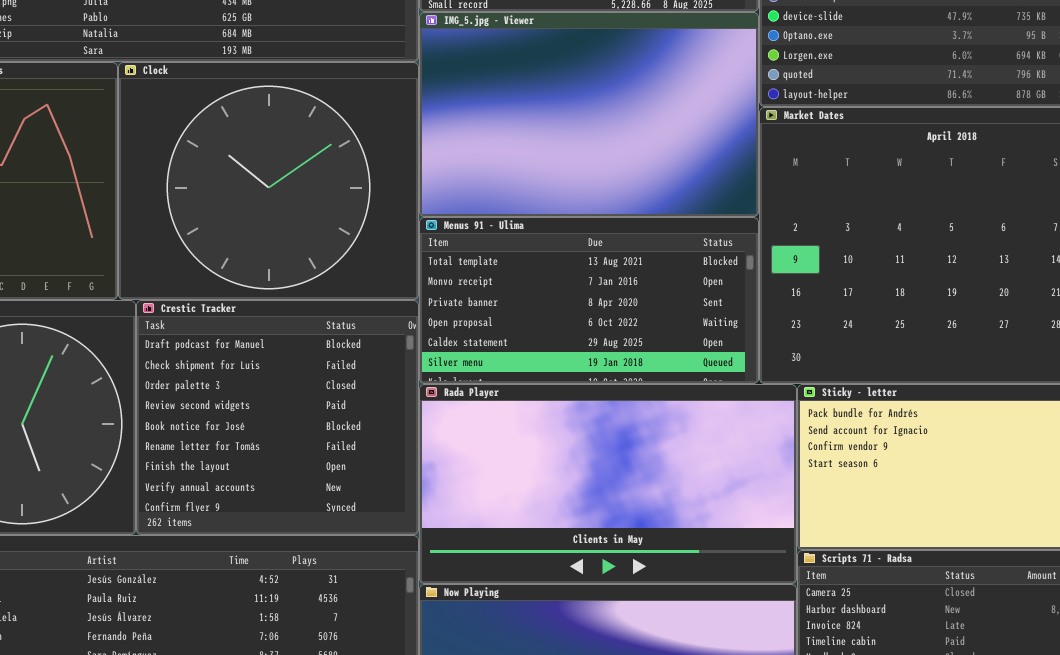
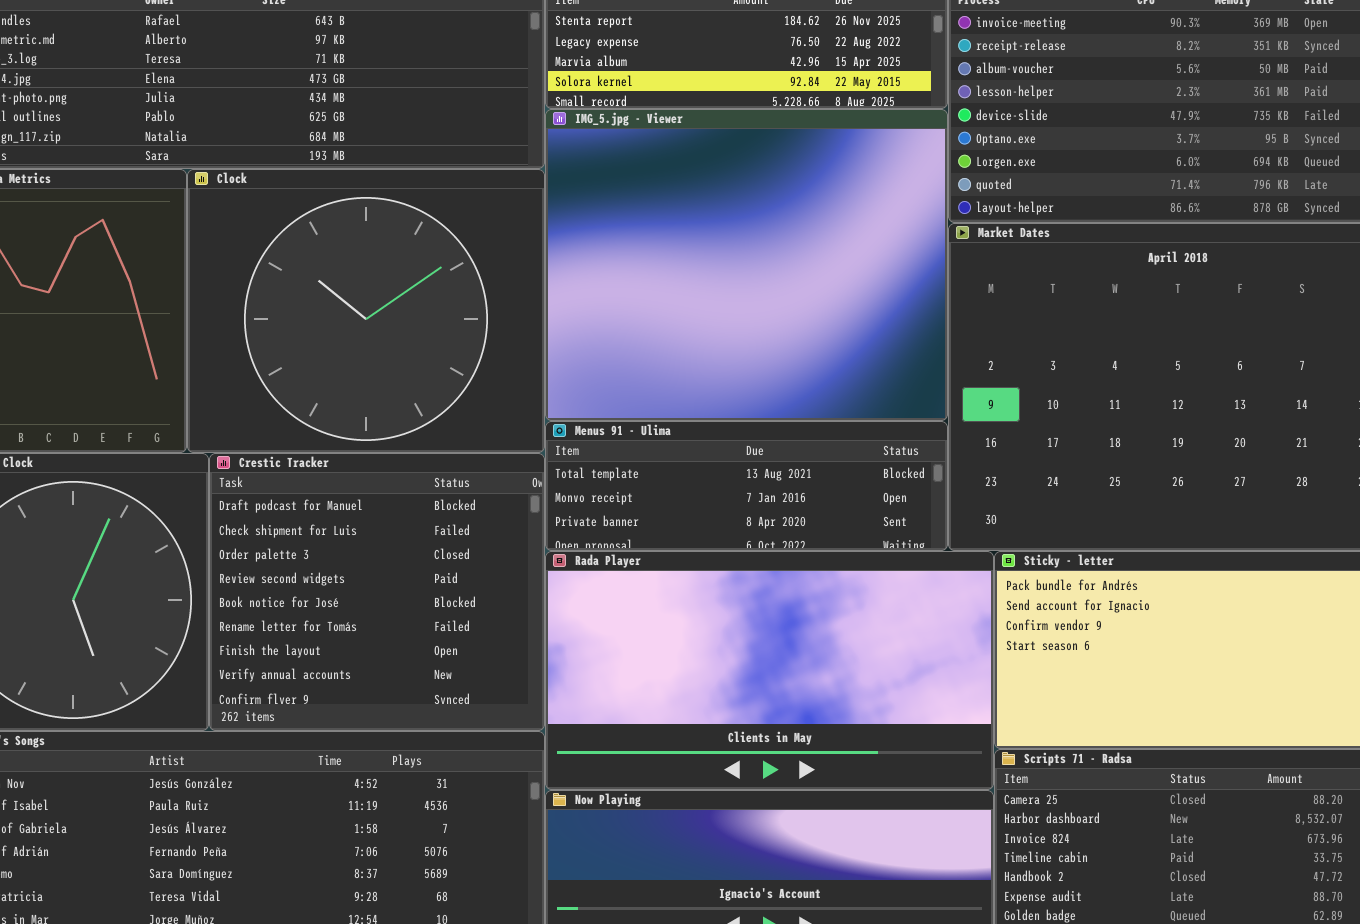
IMG_5.jpg - Viewer: [419,12,759,217] -> [545,109,948,421], resized
Menus 91 - Ulima: [419,217,759,384] -> [545,421,948,551], resized

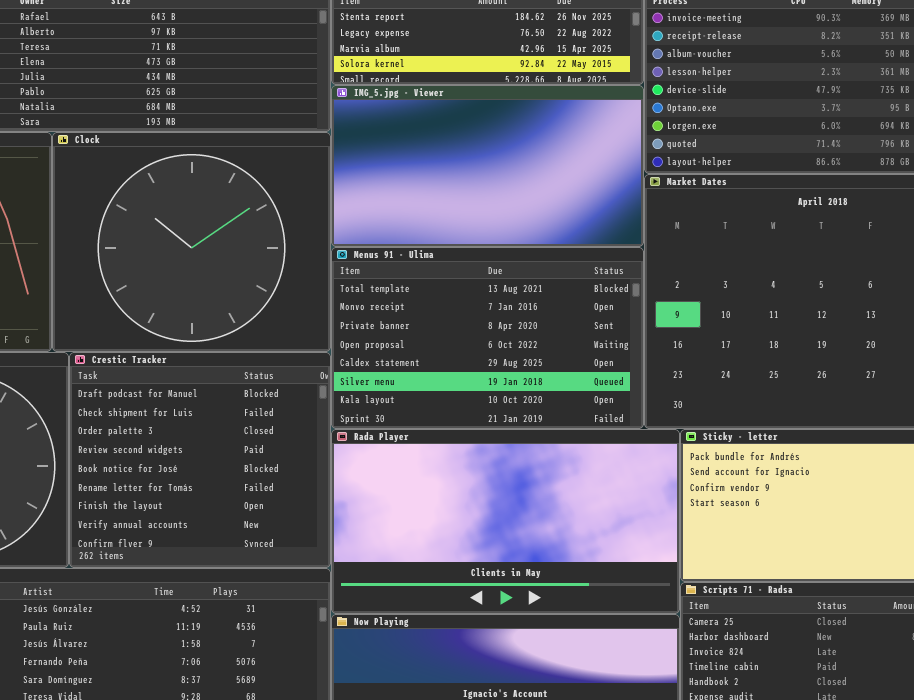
IMG_5.jpg - Viewer: [545,109,948,421] -> [331,85,644,247], resized
Menus 91 - Ulima: [545,421,948,551] -> [331,247,644,429], resized

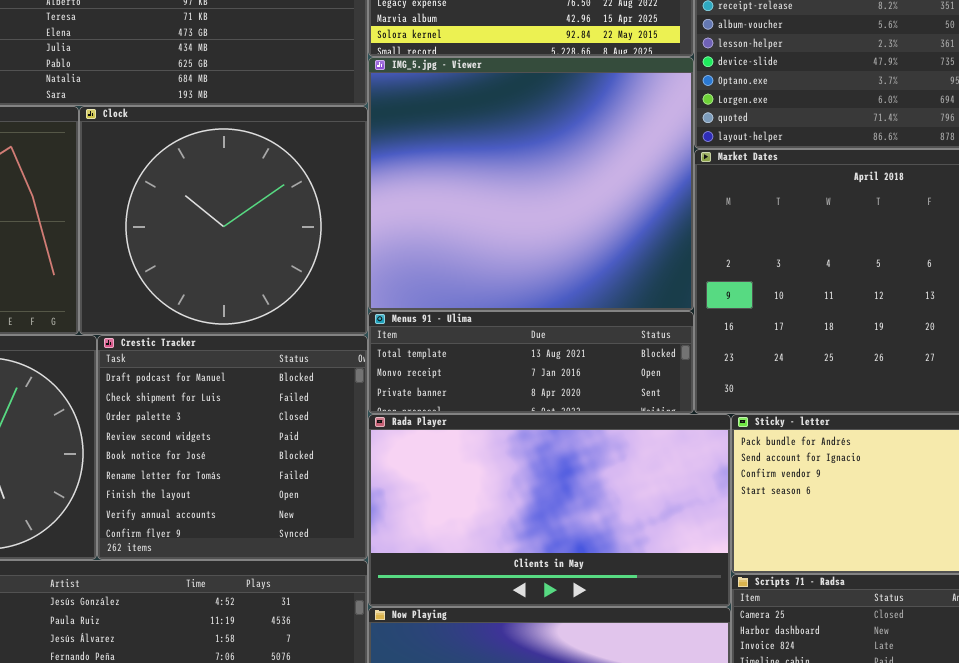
IMG_5.jpg - Viewer: [331,85,644,247] -> [368,57,694,311], resized
Menus 91 - Ulima: [331,247,644,429] -> [368,311,694,414], resized

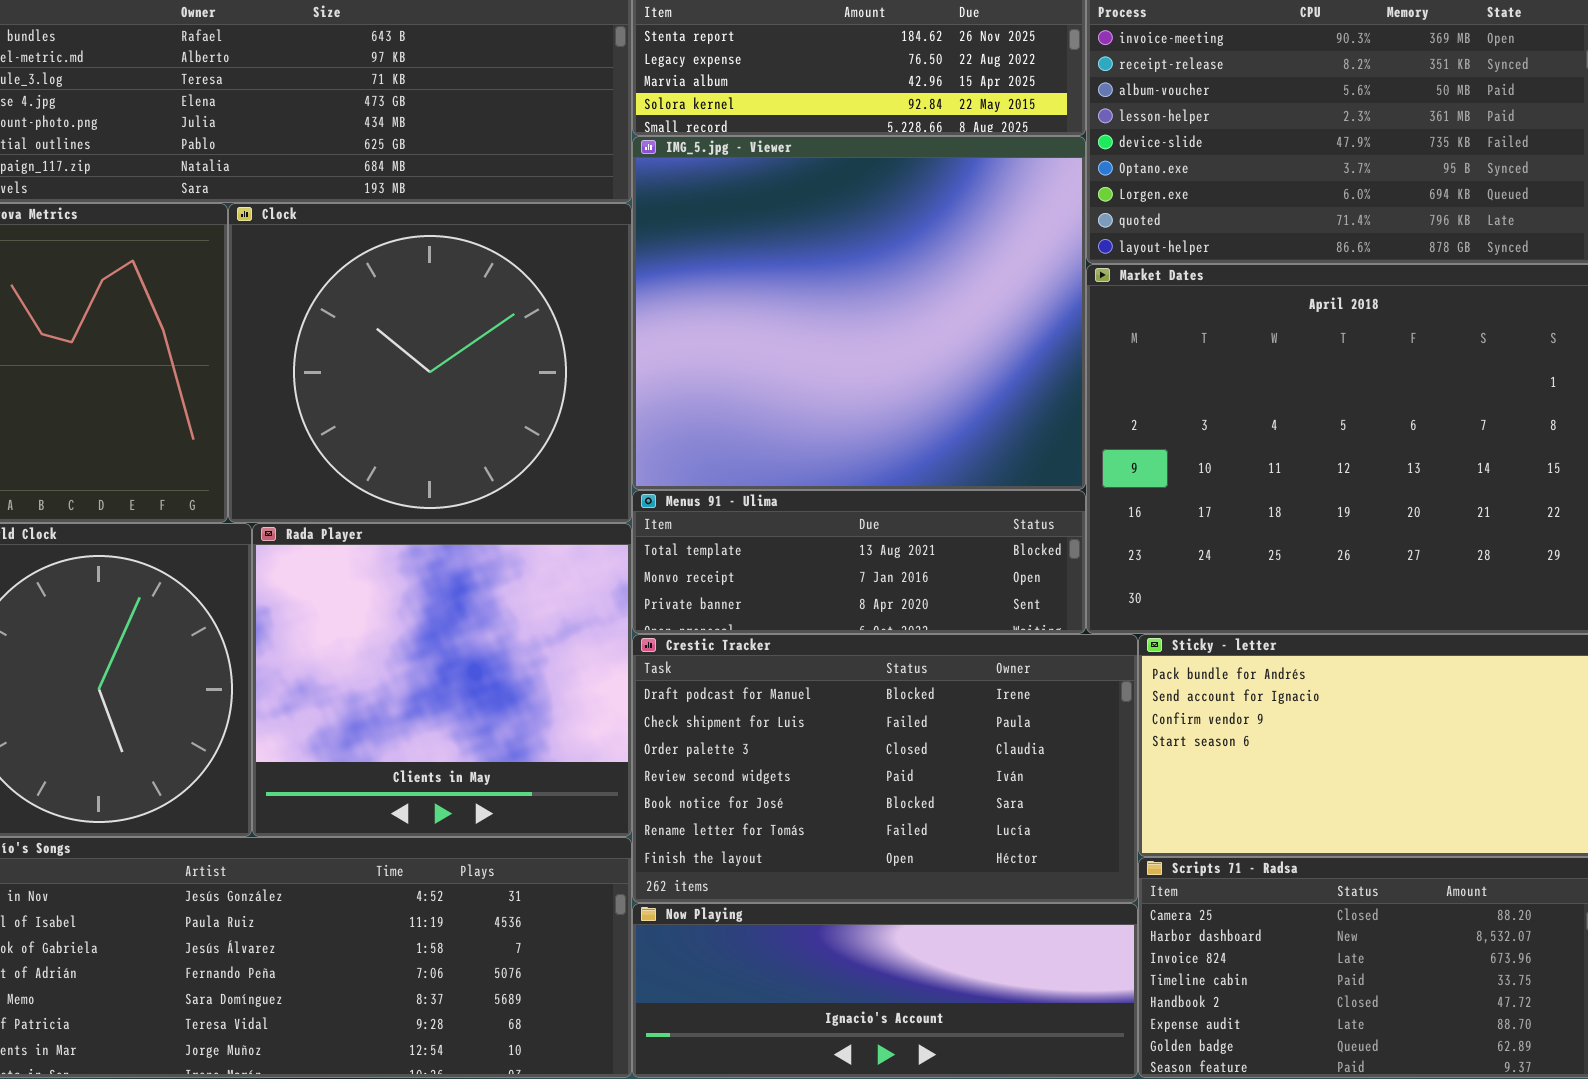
Crestic Tracker: [97,335,368,560] -> [632,634,1138,903], moved, resized
Rada Player: [368,414,731,607] -> [252,523,632,837], moved, resized

